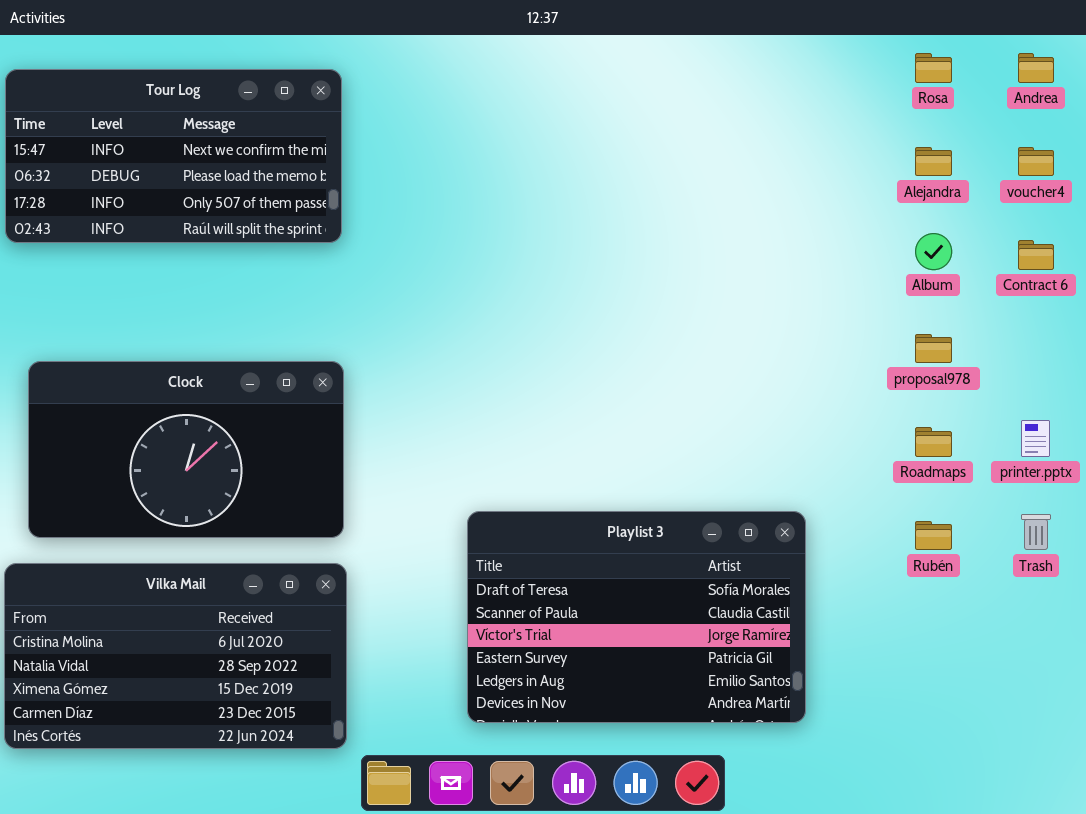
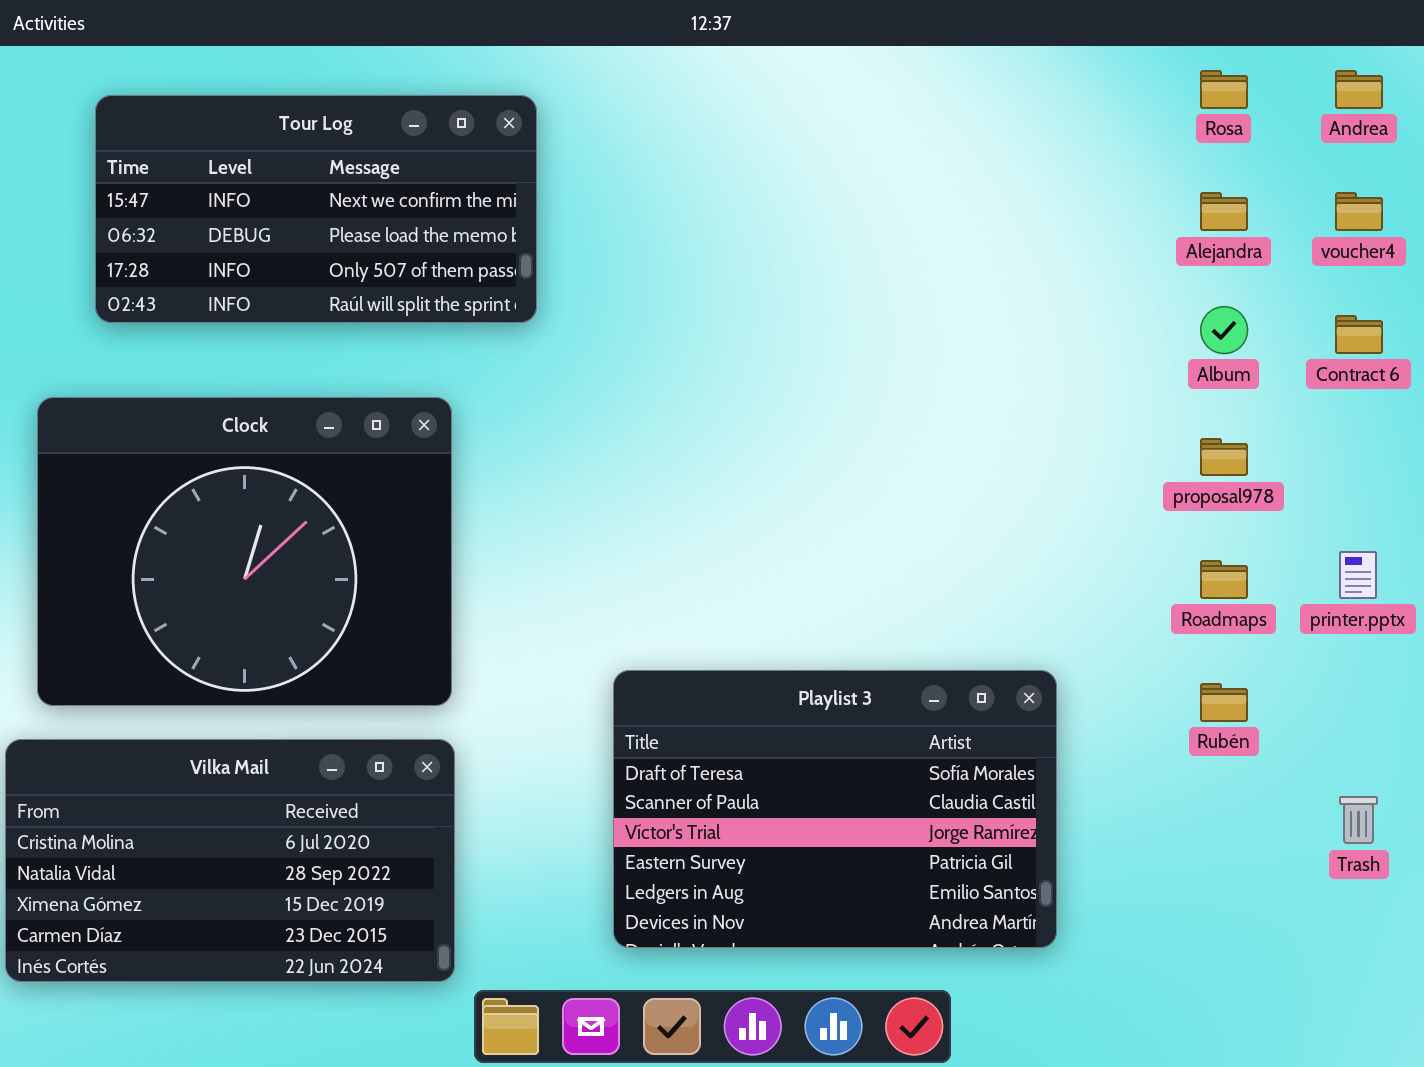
Tour Log: [5,69,342,243] -> [95,95,537,323], moved
Clock: [28,361,344,538] -> [37,397,452,706], resized
Trash: [1021,514,1051,550] -> [1339,796,1378,844], moved

